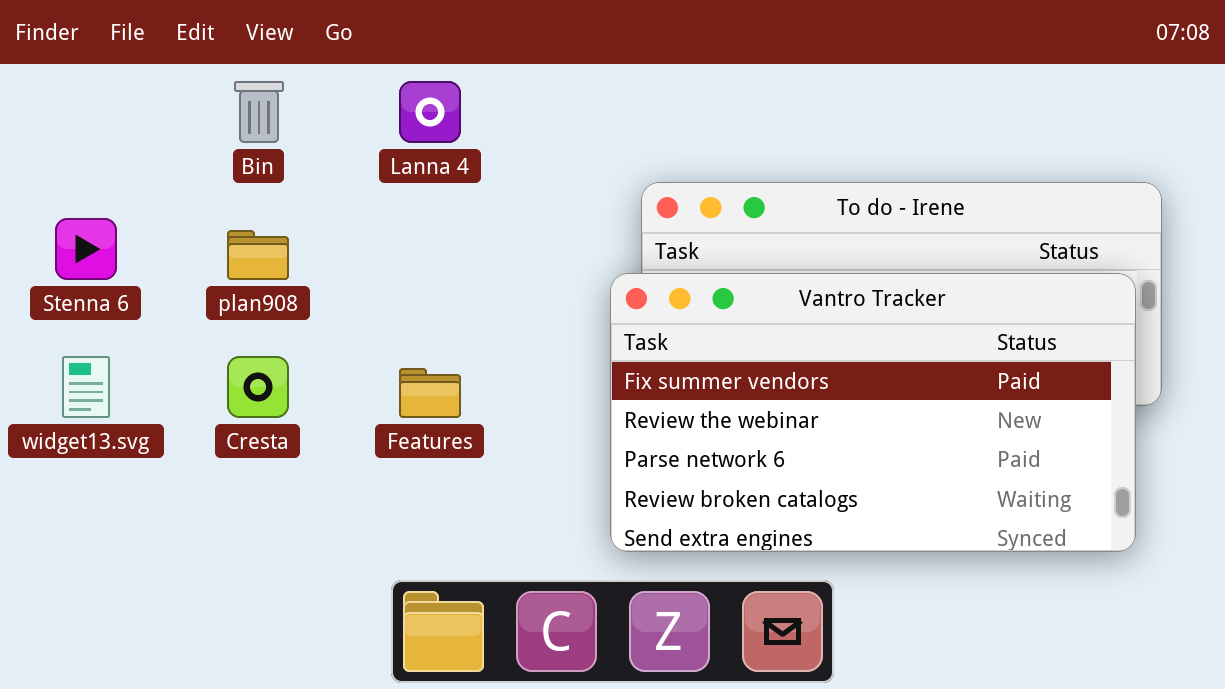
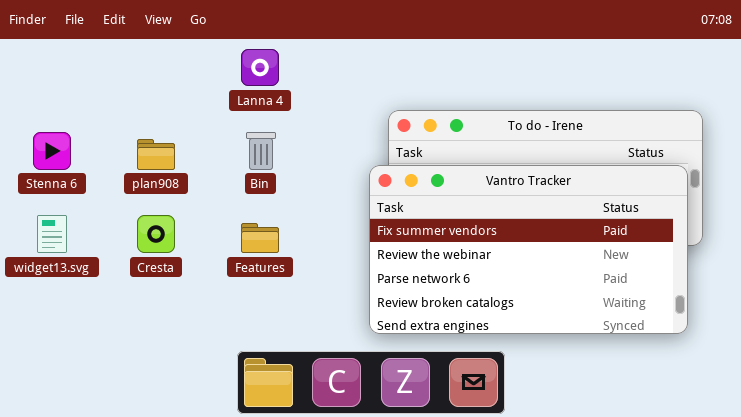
Bin: [234,81,284,143] -> [246,132,276,170], moved

